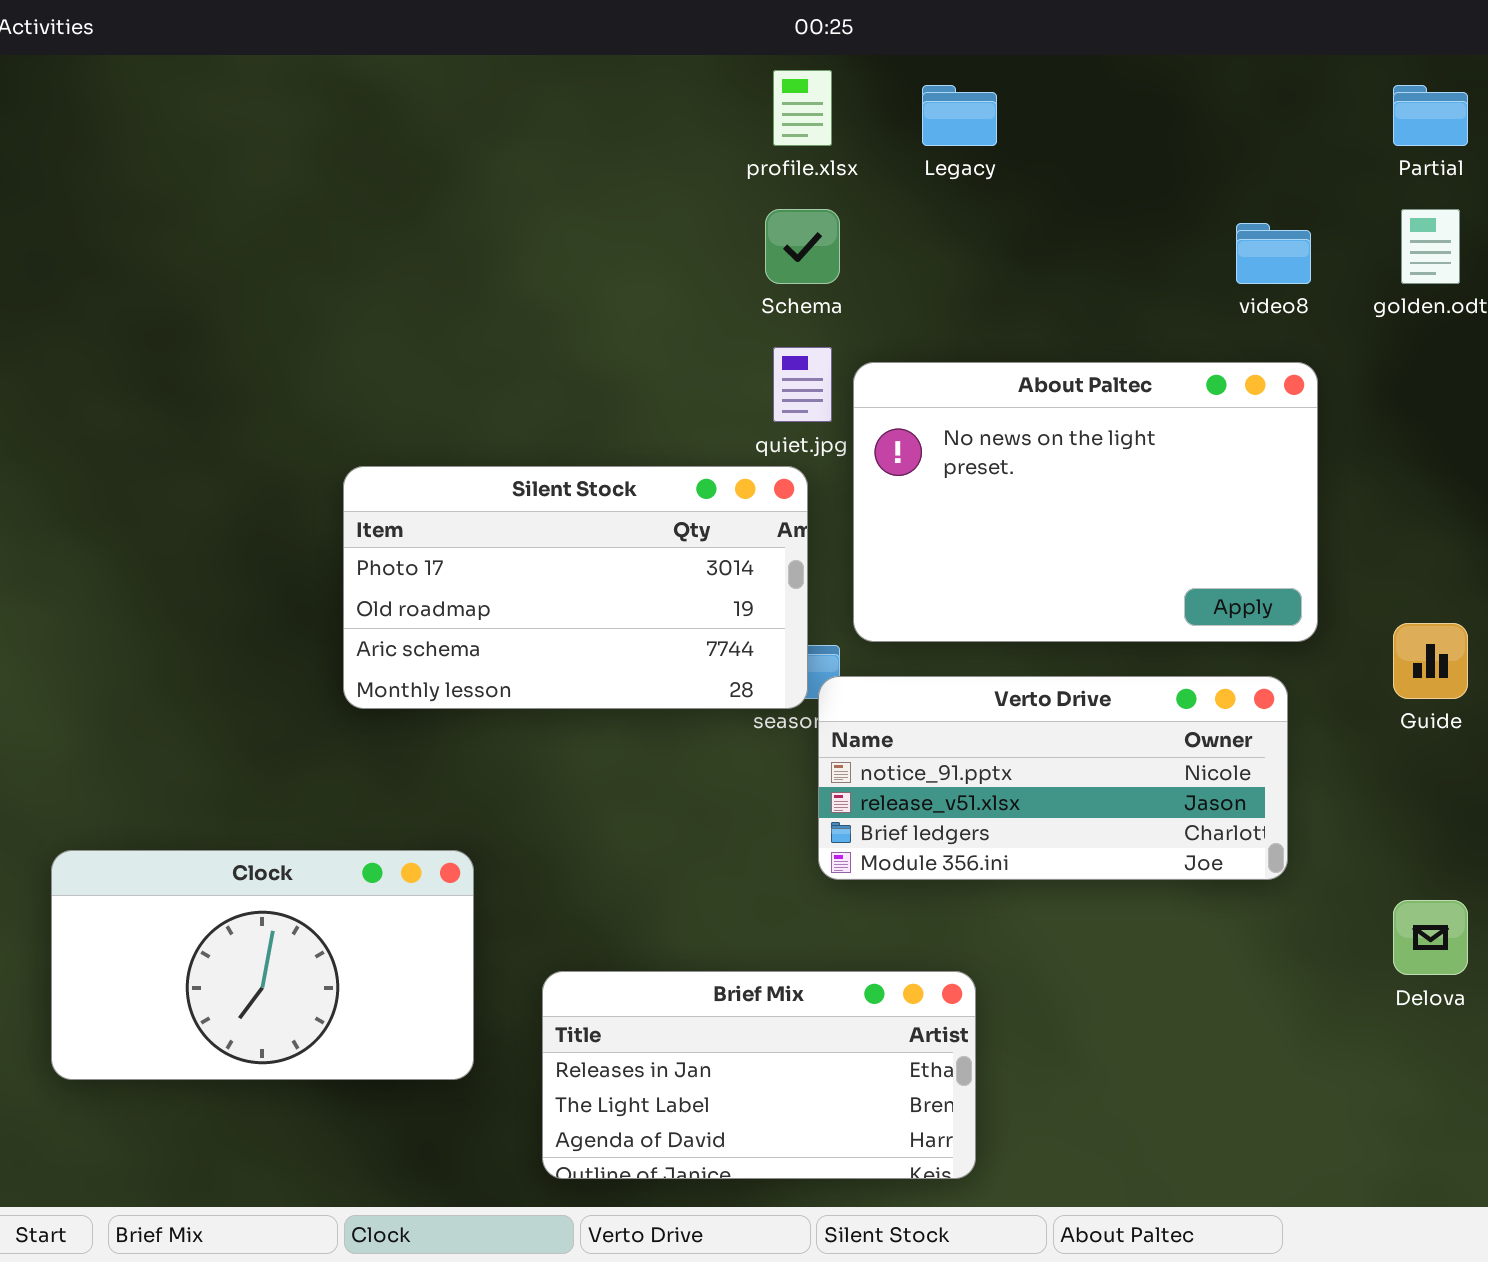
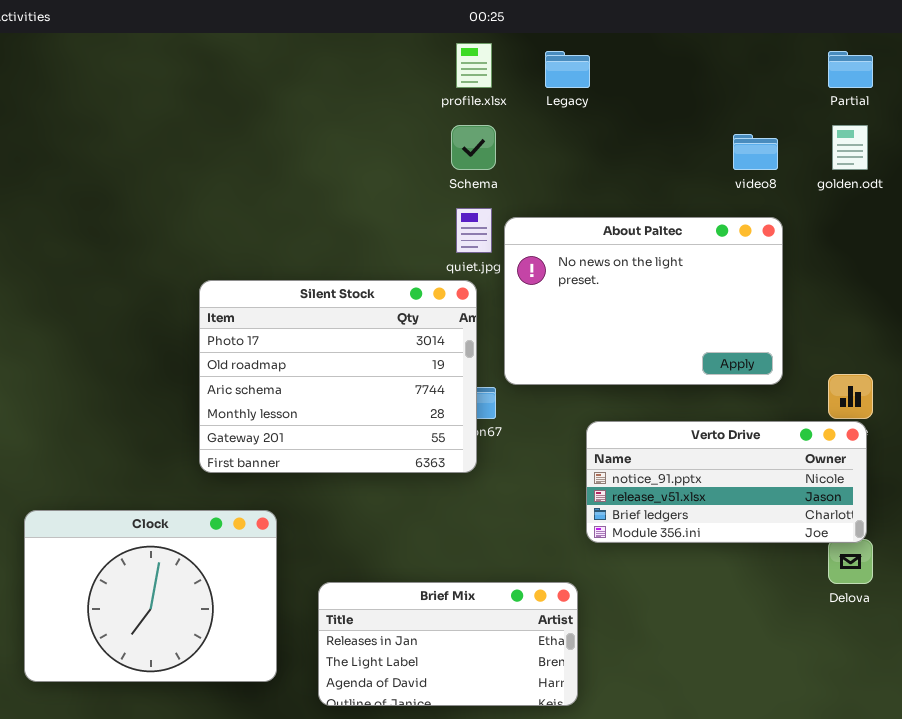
Silent Stock: [343,466,808,709] -> [199,280,477,473], resized
Verto Drive: [818,676,1288,880] -> [586,421,867,543], moved
Clock: [51,850,474,1080] -> [24,510,277,682], resized

